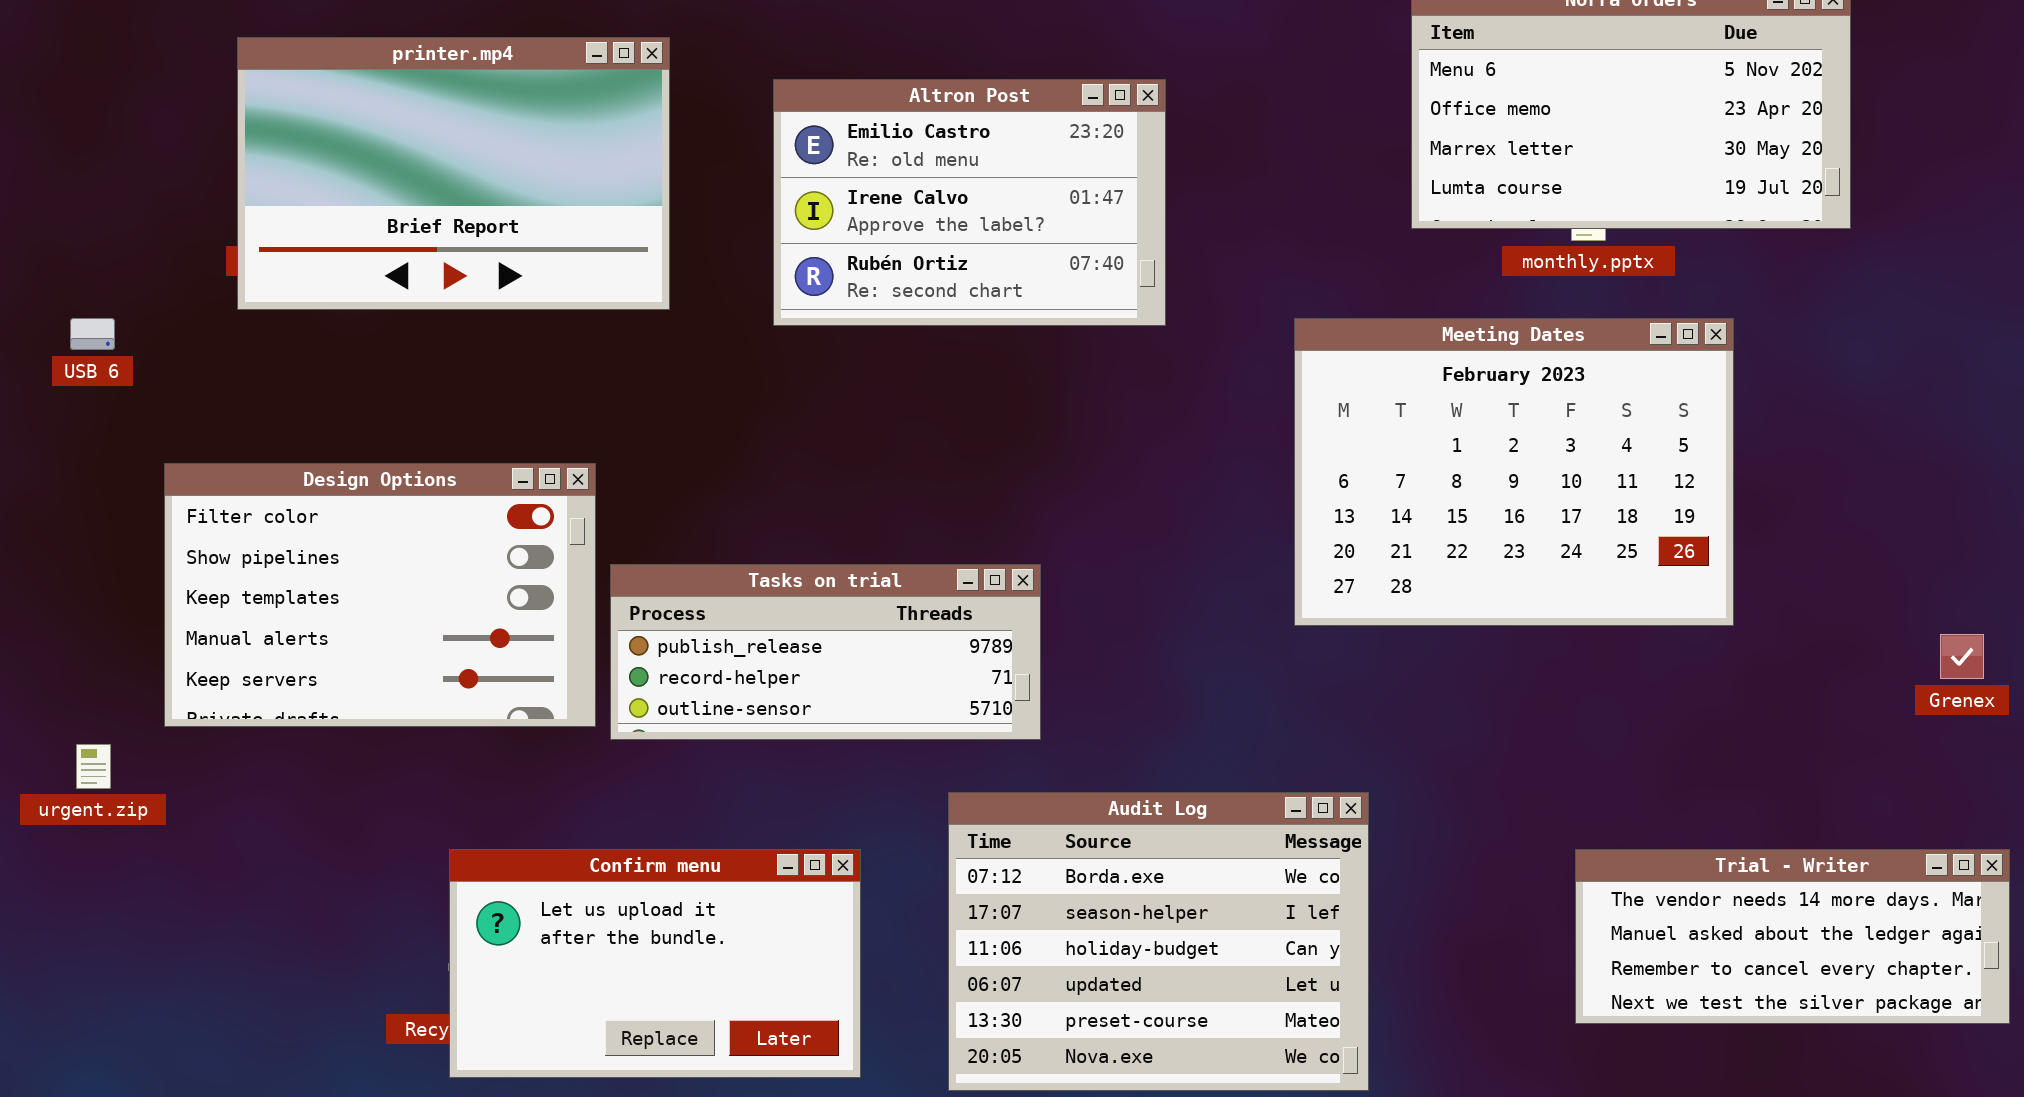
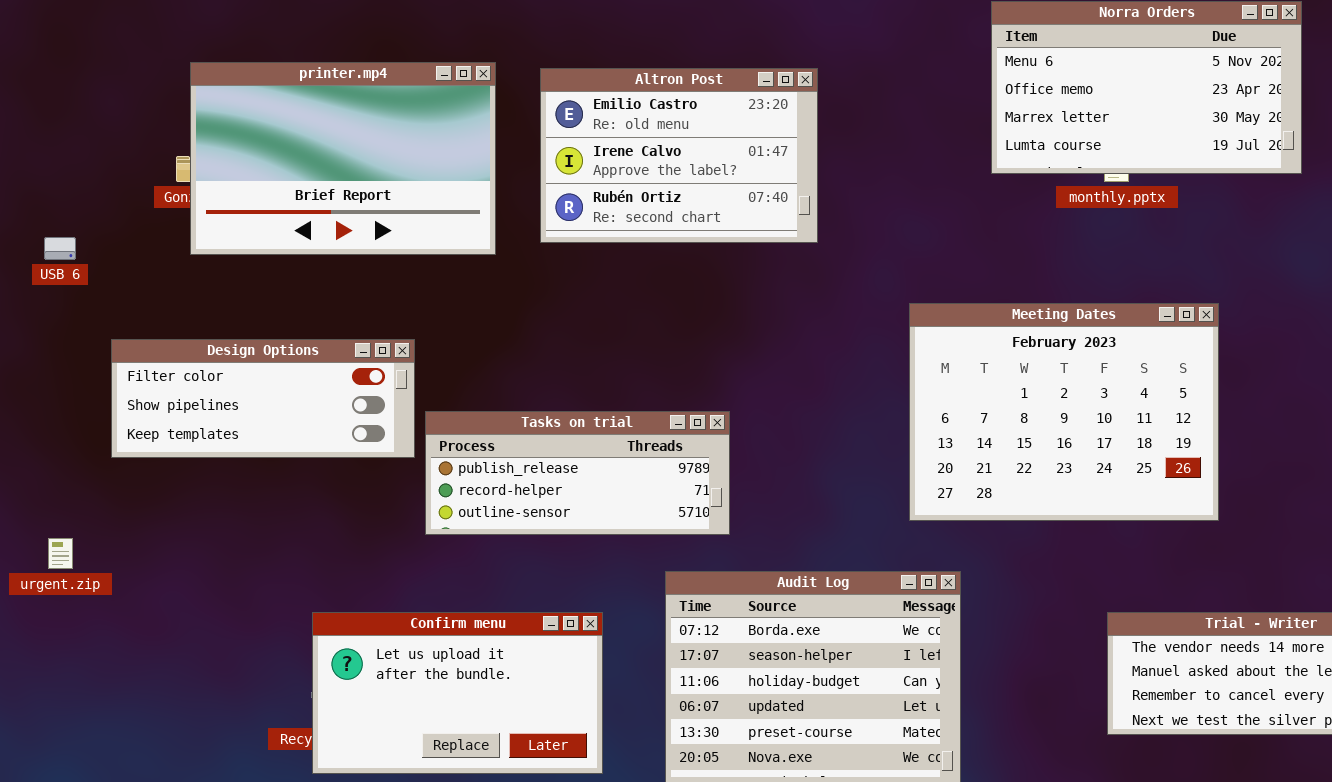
printer.mp4: [237,37,670,310] -> [190,62,496,255], moved
Meeting Dates: [1294,318,1734,626] -> [909,303,1219,521], moved
Design Options: [164,463,596,727] -> [111,339,415,458], resized

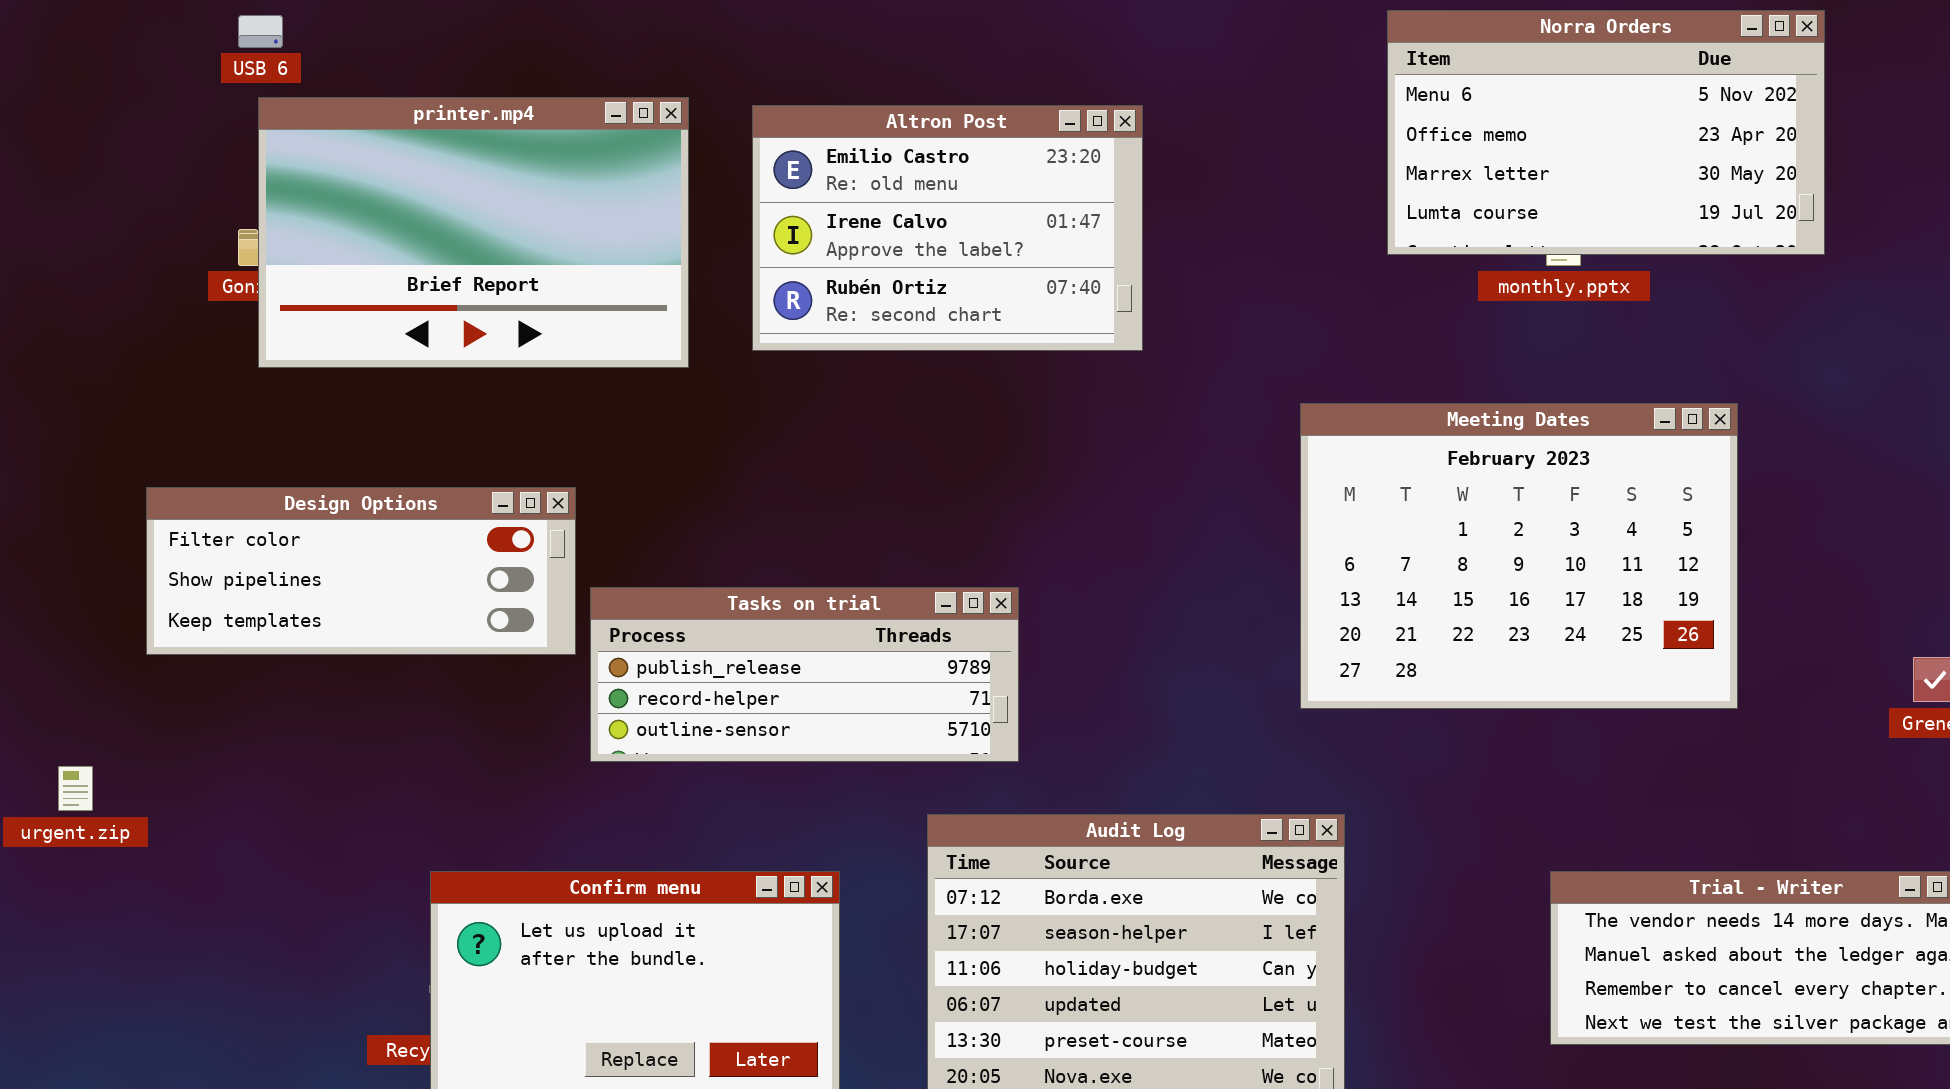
USB 6: [44,237,76,260] -> [238,15,283,48], moved
Meeting Dates: [909,303,1219,521] -> [1300,403,1738,709], moved

